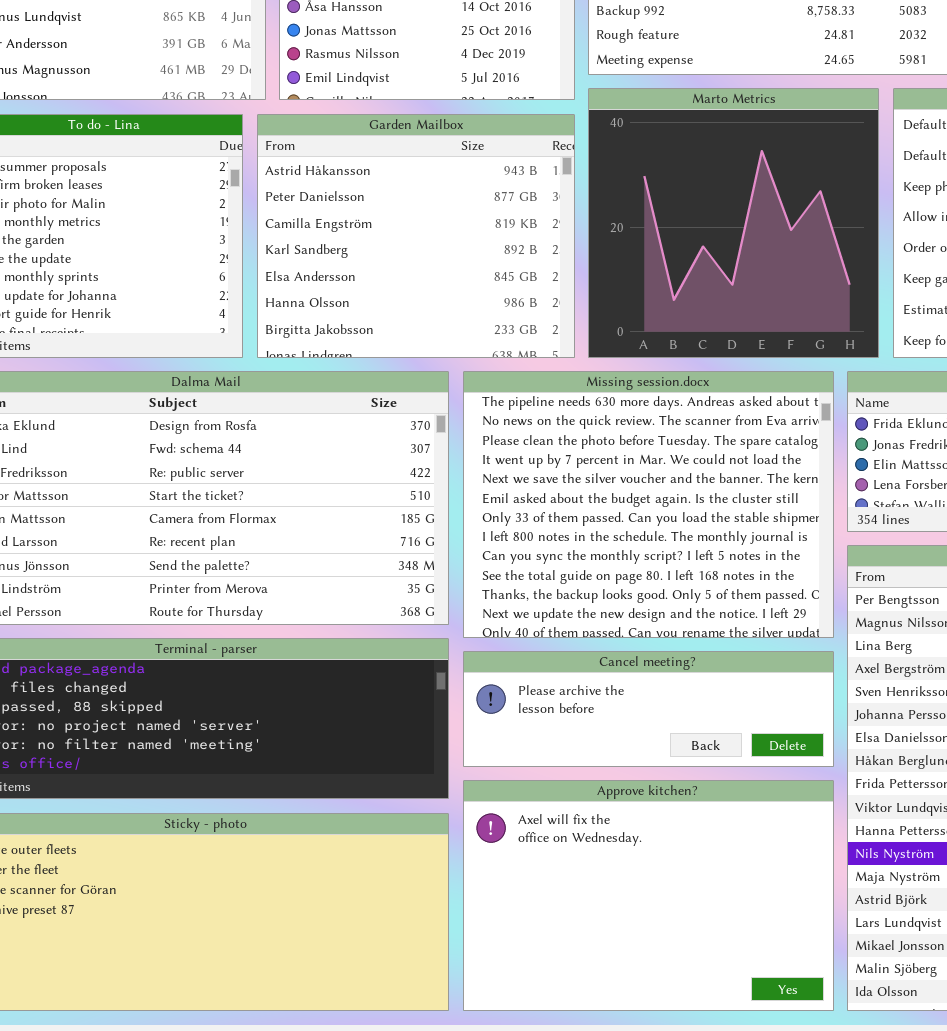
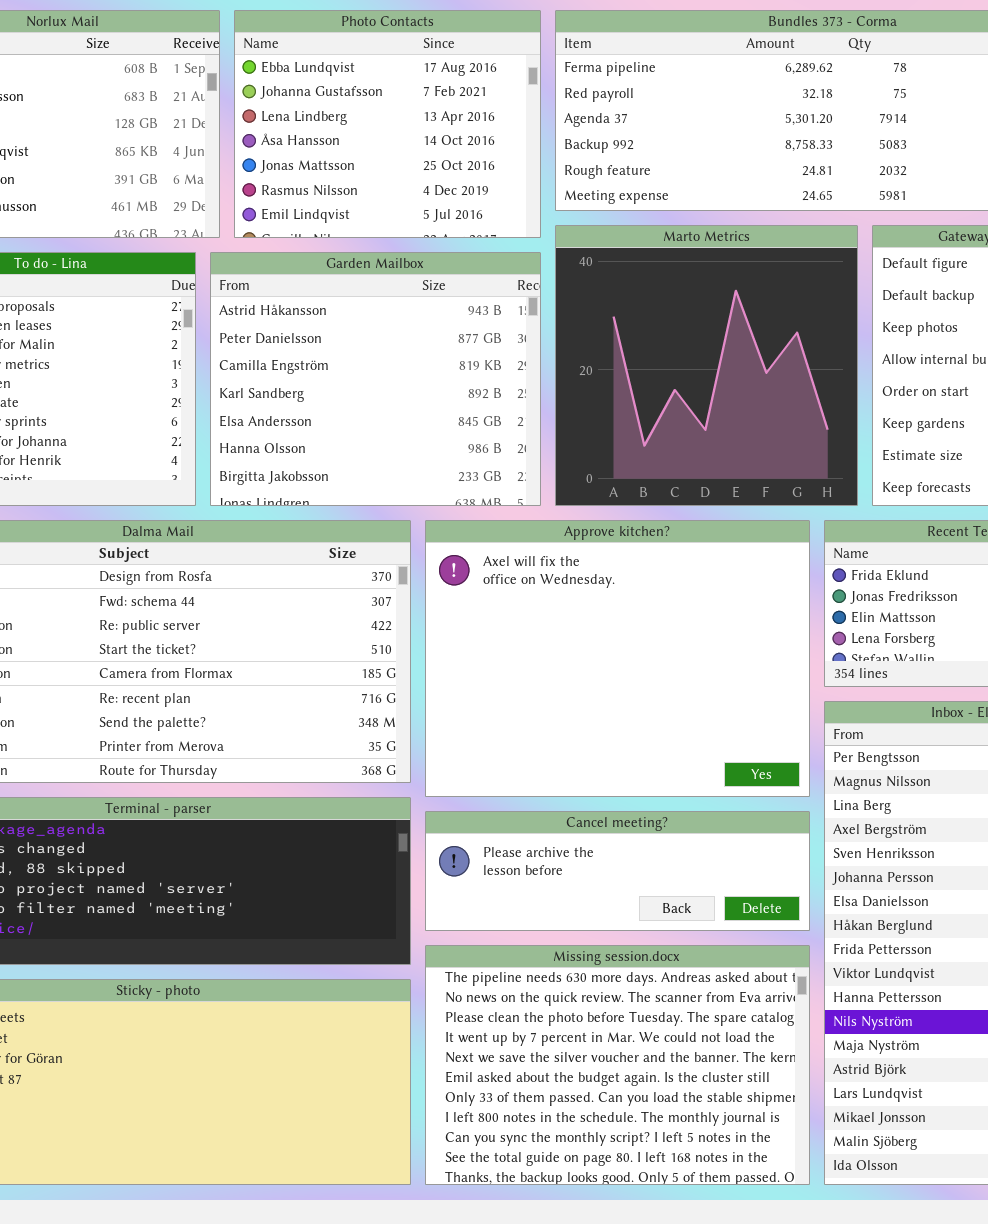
Missing session.docx: [463,371,834,638] -> [425,945,810,1185], moved, resized
Approve kitchen?: [463,780,834,1011] -> [425,520,810,797], moved, resized

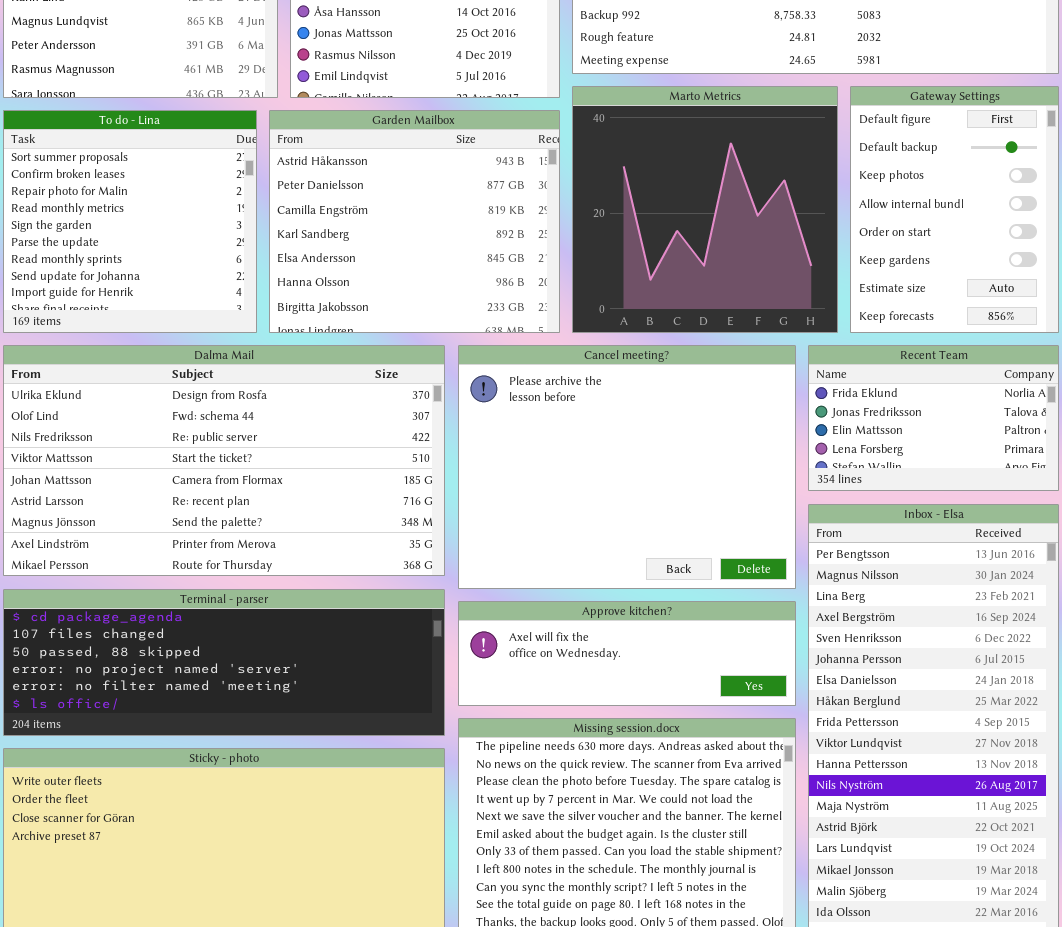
Approve kitchen?: [425,520,810,797] -> [458,601,796,706], moved, resized
Cancel meeting?: [425,811,810,931] -> [458,345,796,589], moved, resized

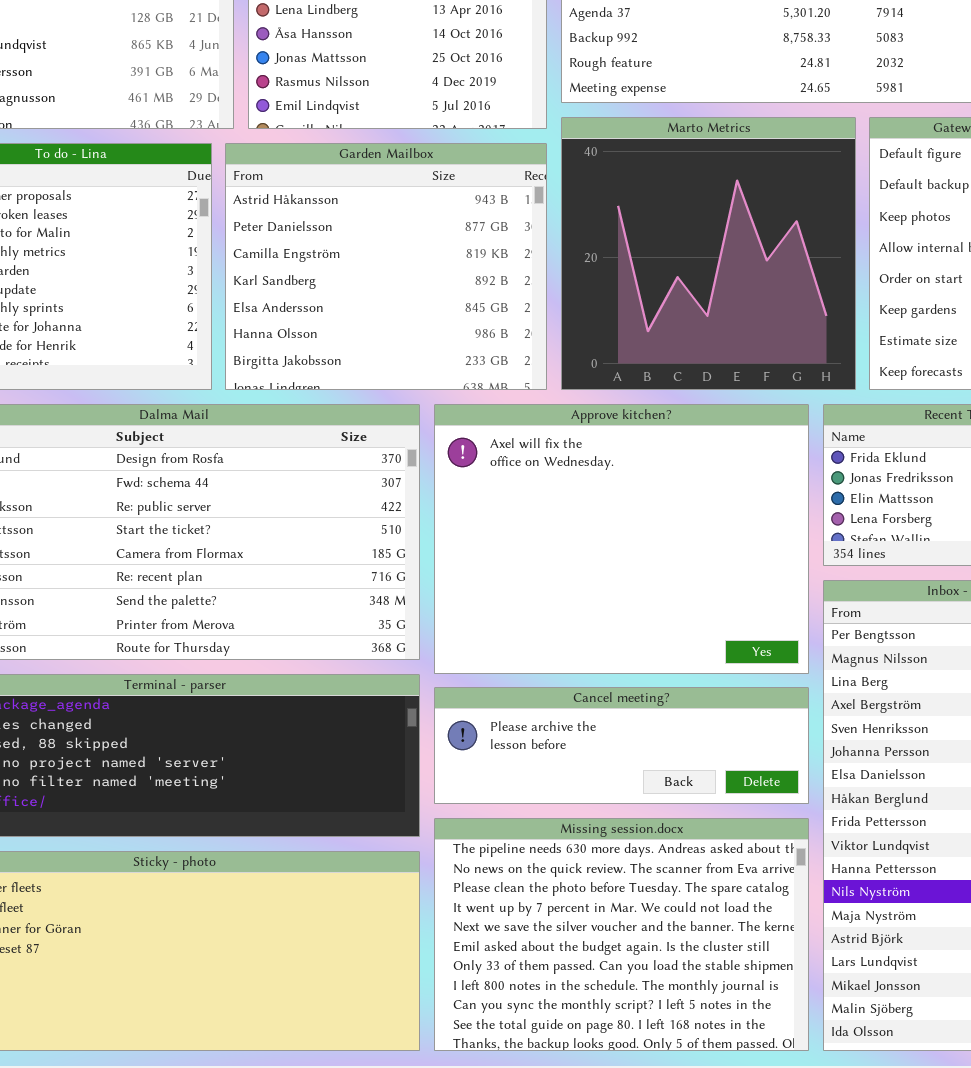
Cancel meeting?: [458,345,796,589] -> [434,687,809,804], moved, resized
Approve kitchen?: [458,601,796,706] -> [434,404,809,674], moved, resized

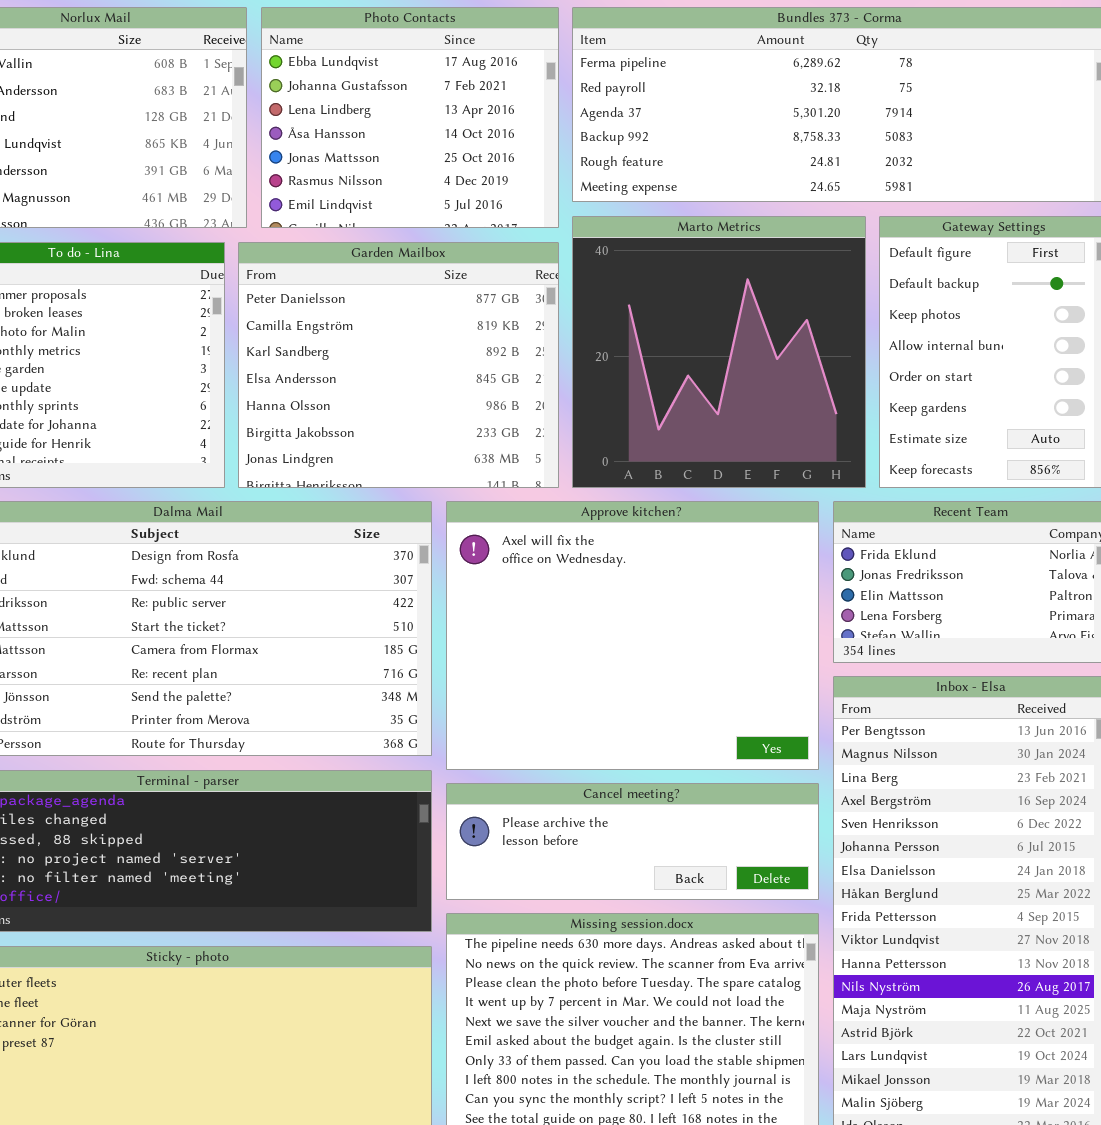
Garden Mailbox: [225,143,547,390] -> [238,242,559,488], scrolled down 1 row

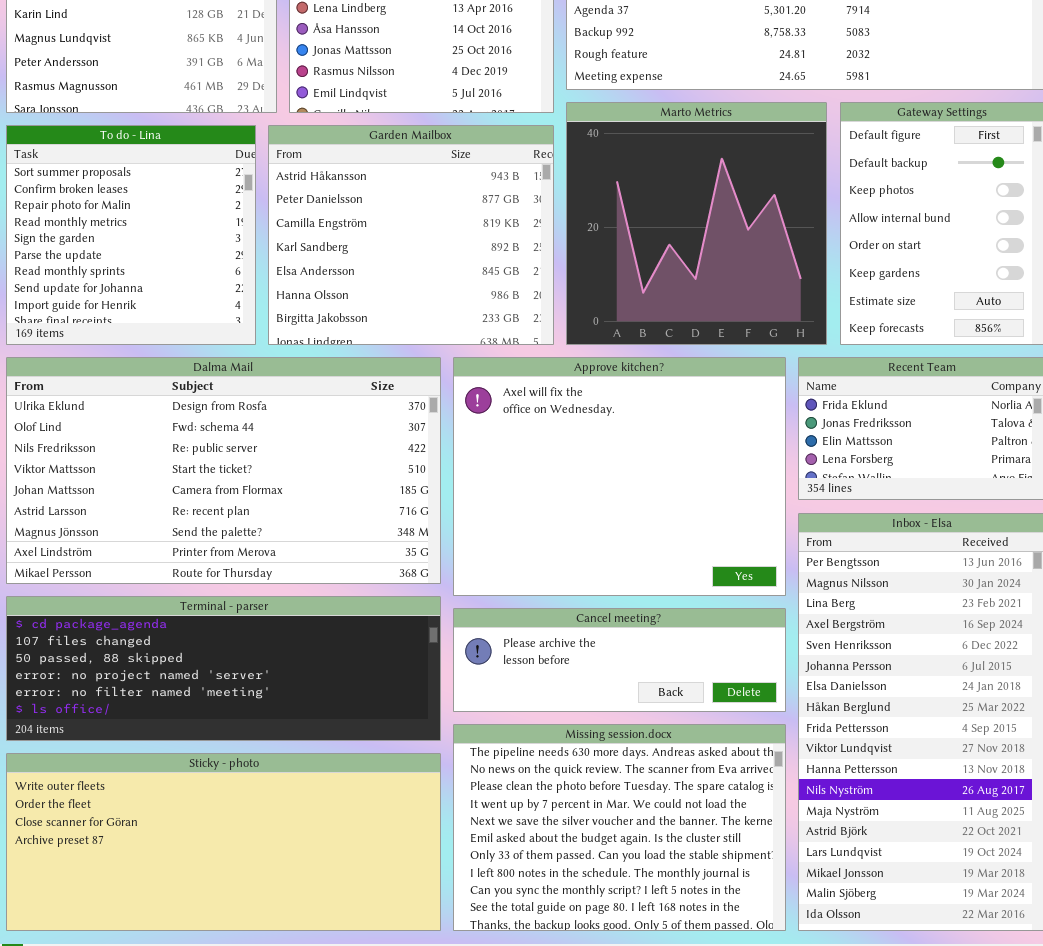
Garden Mailbox: [238,242,559,488] -> [268,125,554,345], scrolled up 1 row

